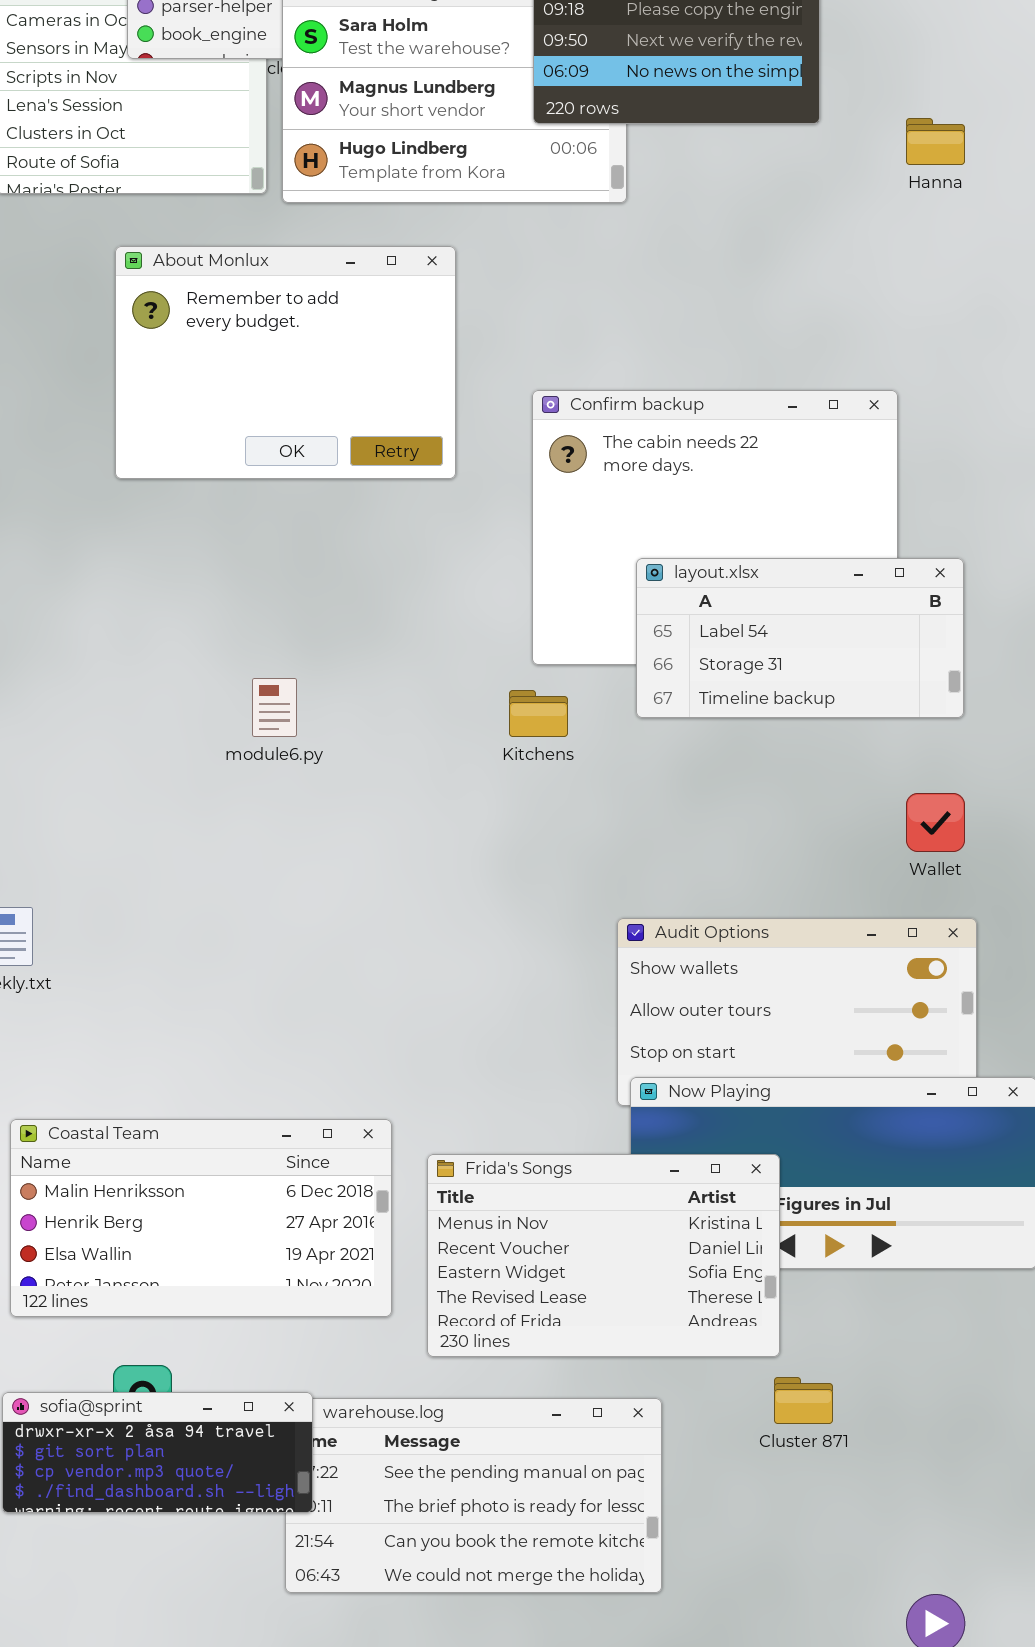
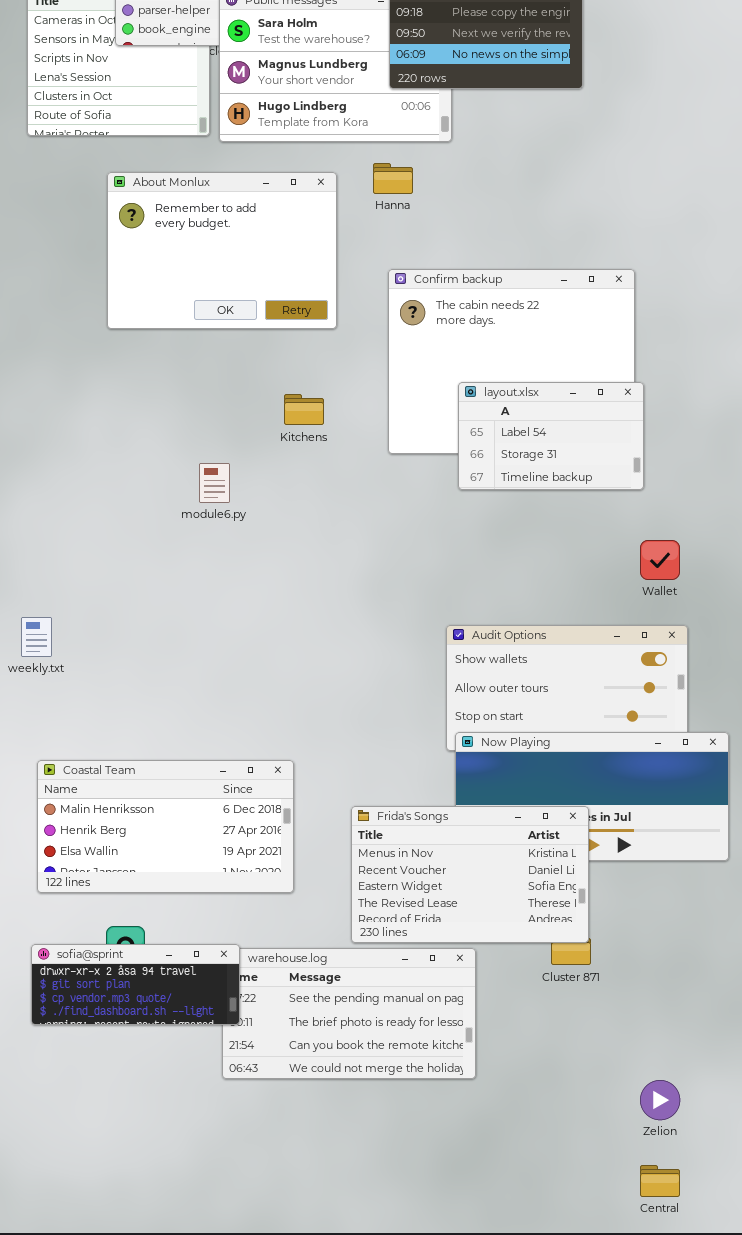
Hanna: [906,118,965,165] -> [373,163,413,194], moved
layout.xlsx: [636,558,964,718] -> [458,382,644,490], resized
Kitchens: [509,690,568,737] -> [284,394,324,425], moved
Frida's Songs: [427,1154,780,1357] -> [351,806,589,943], moved

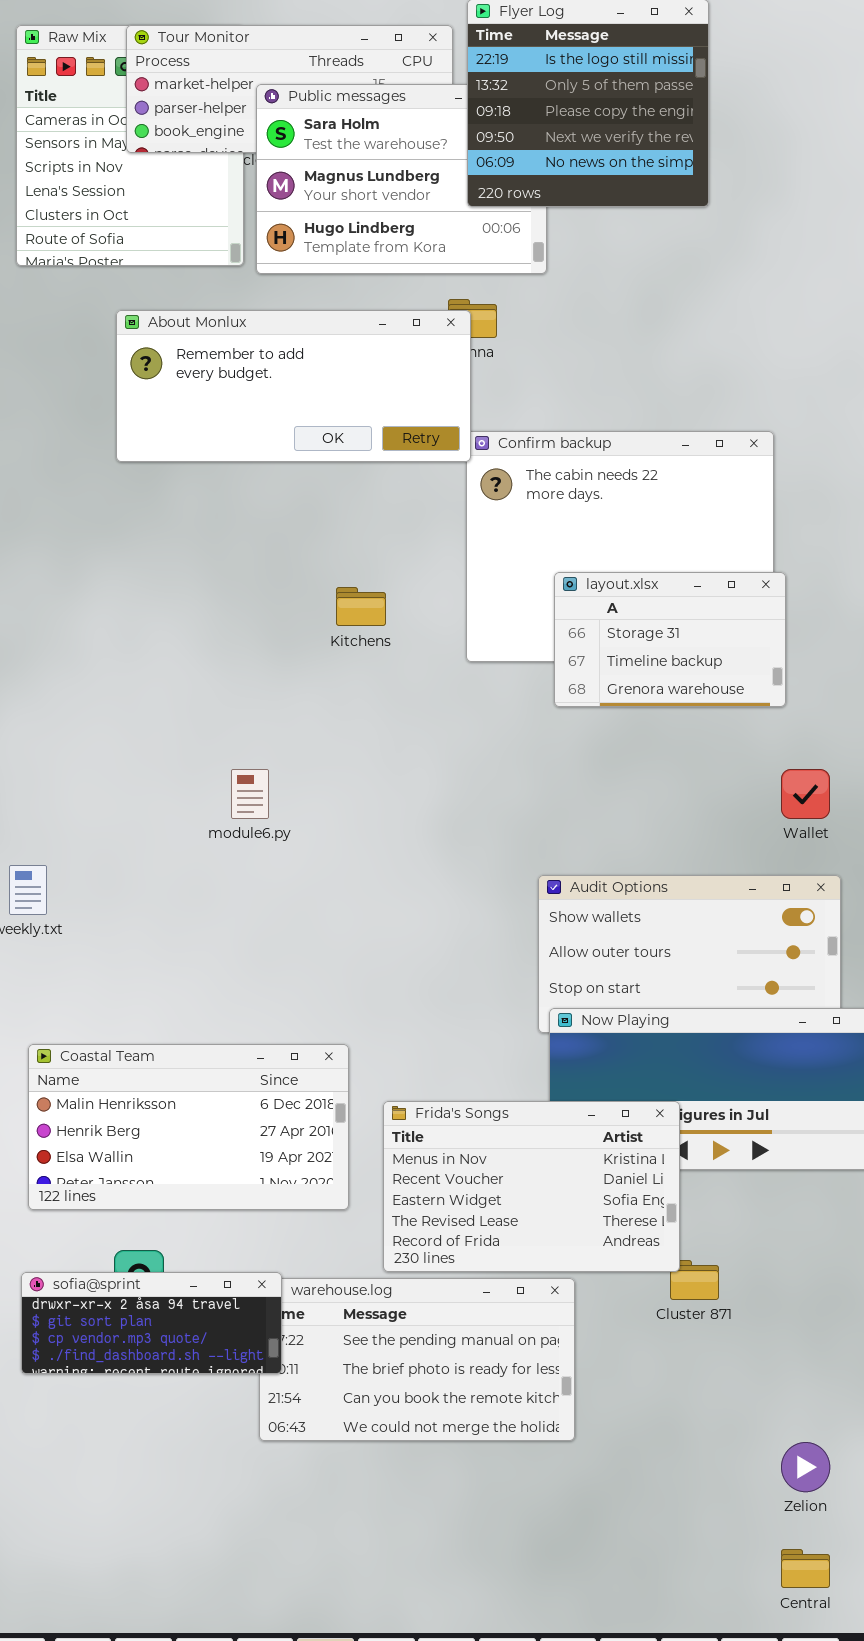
About Monlux: [107,172,337,329] -> [116,310,471,462], resized
layout.xlsx: [458,382,644,490] -> [554,572,786,707], scrolled down 1 row
module6.py: [199,463,230,503] -> [231,769,269,819], moved
Frida's Songs: [351,806,589,943] -> [383,1101,680,1272], moved

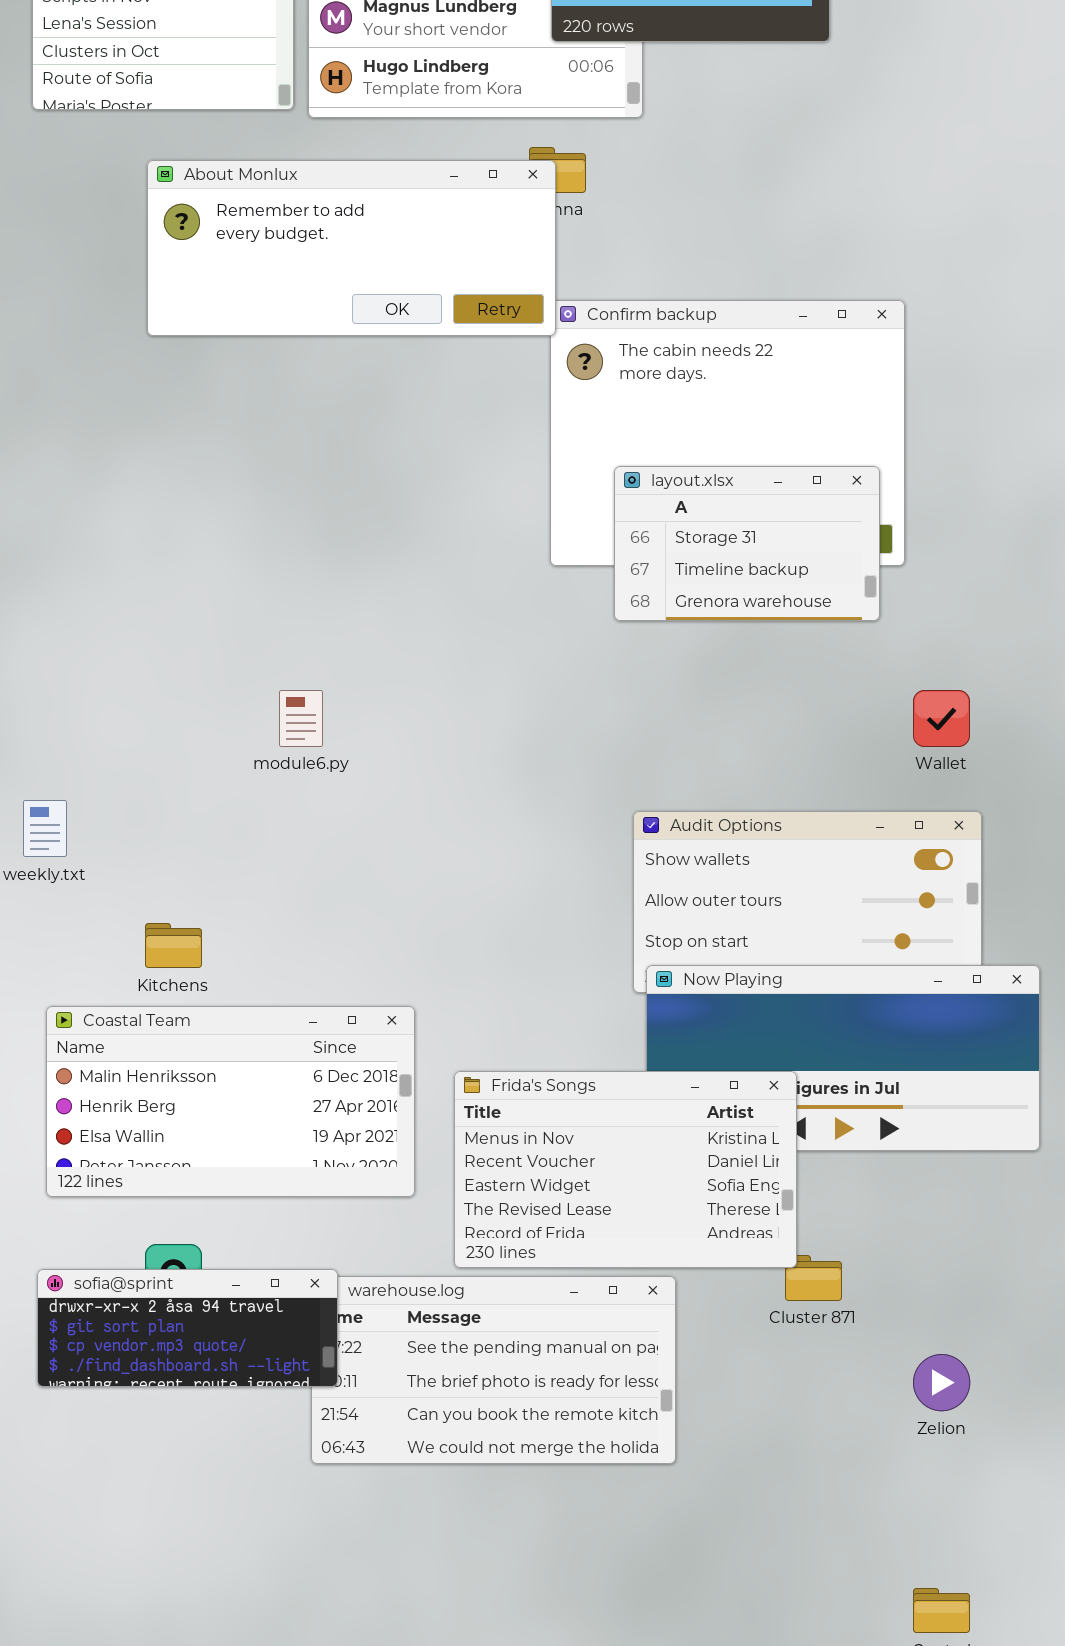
layout.xlsx: [554,572,786,707] -> [614,466,880,621], moved
Kitchens: [336,587,386,626] -> [145,923,202,968], moved
Zelion: [781,1442,830,1492] -> [913,1354,970,1411], moved

